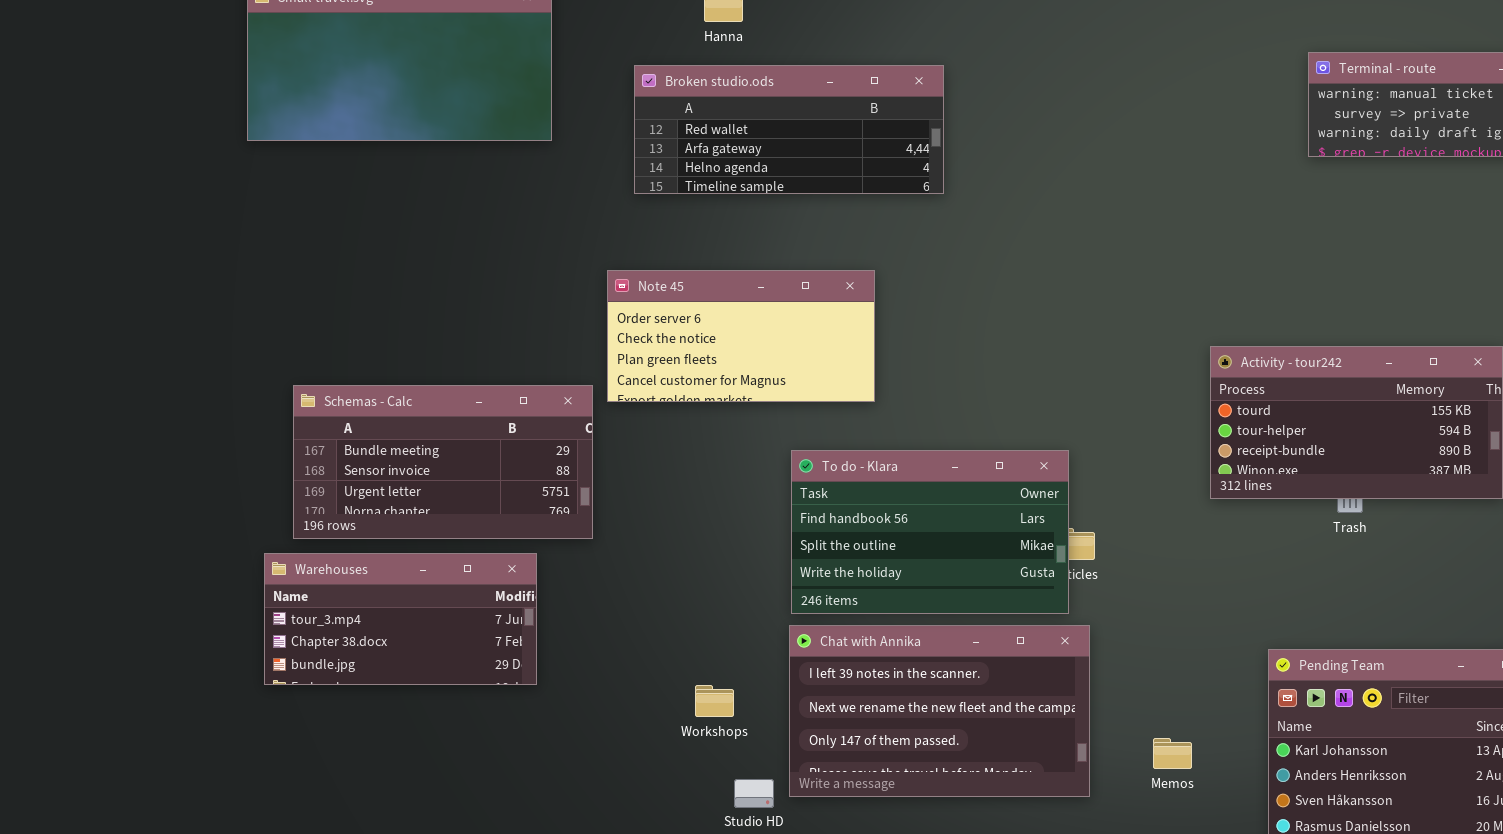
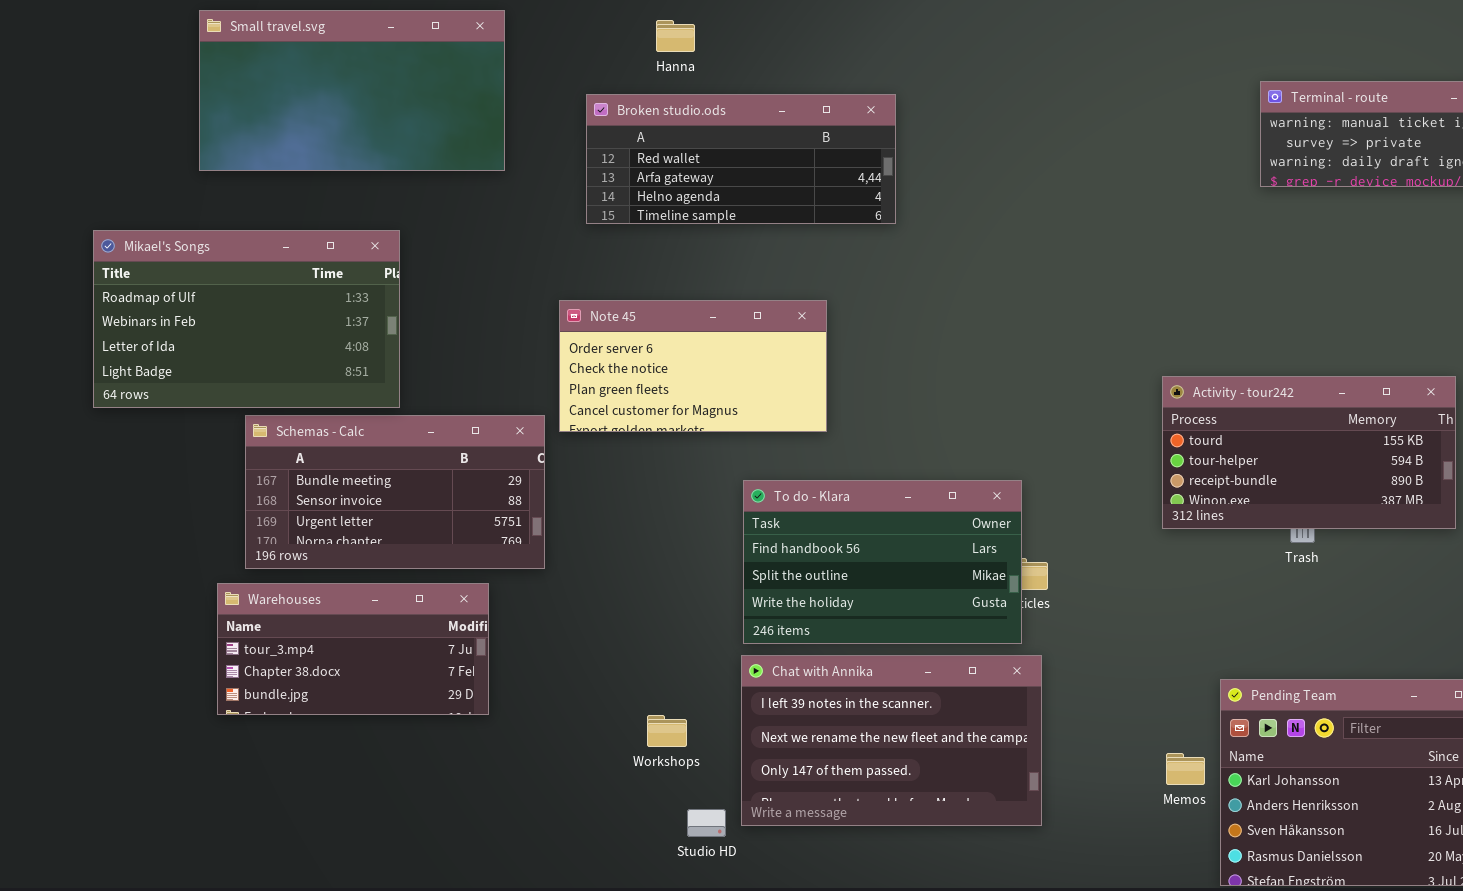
Mikael's Songs: none -> [93,230,400,408], opened
Memos: [1153,738,1192,769] -> [1166,753,1205,785], moved

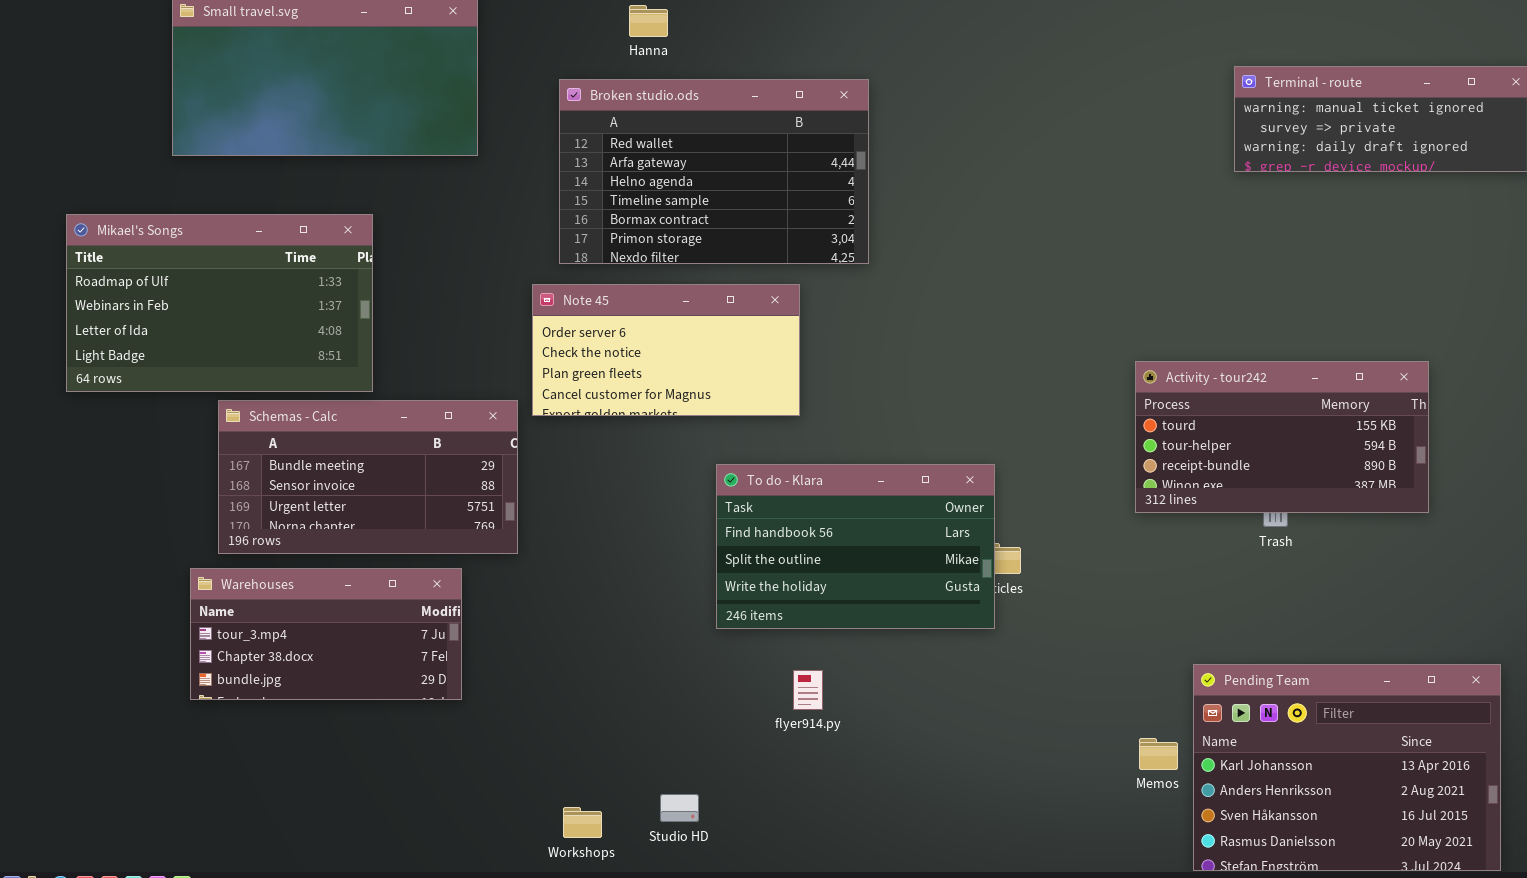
Broken studio.ods: [586,94,896,224] -> [559,79,869,264], resized
Chat with Annika: [741,655,1042,826] -> none, closed
Workshops: [647,715,687,747] -> [563,807,602,838], moved

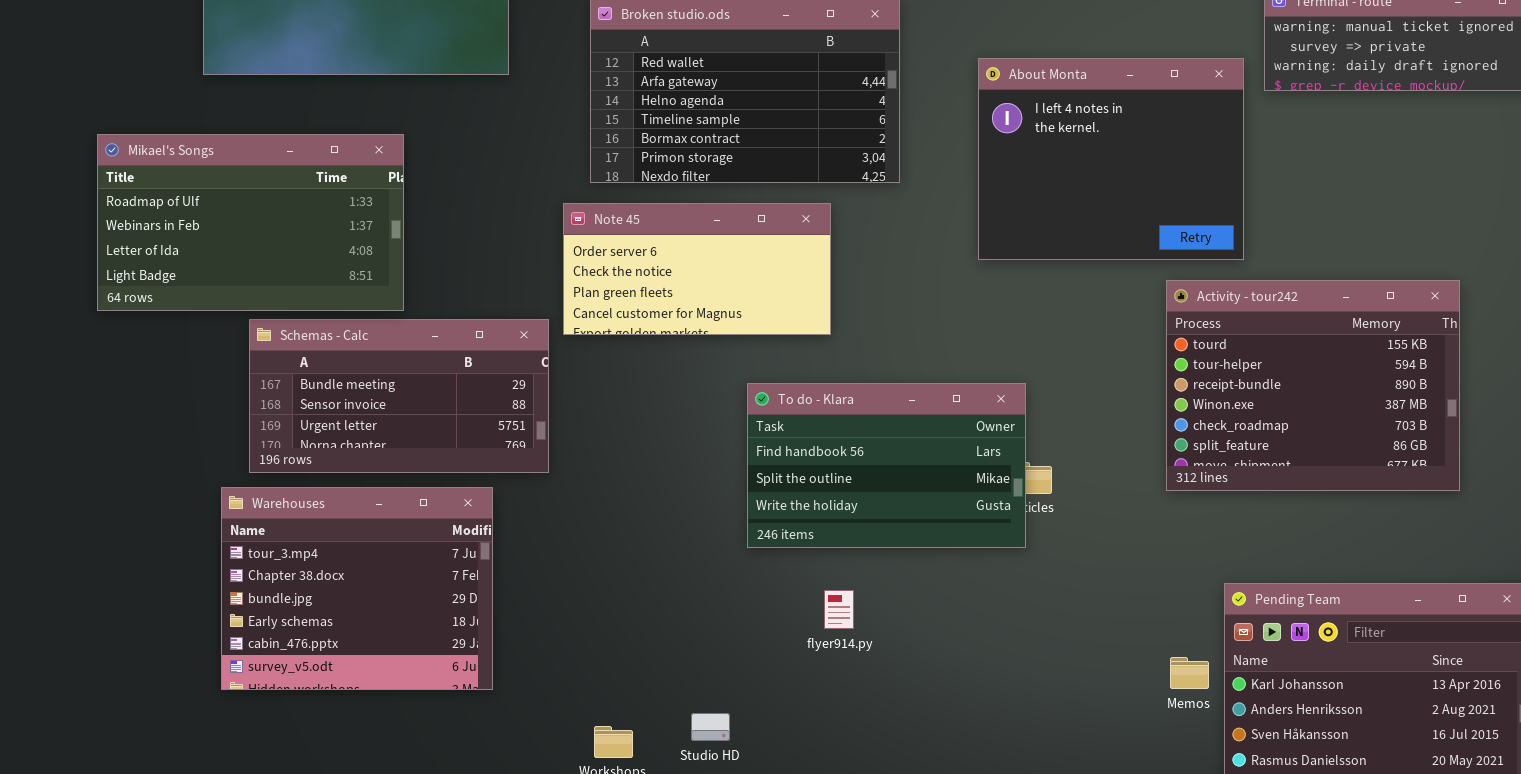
About Monta: none -> [978,58,1244,260], opened
Activity - tour242: [1135,361,1429,513] -> [1166,280,1460,491], resized
Warehouses: [190,568,462,700] -> [221,487,493,690], resized

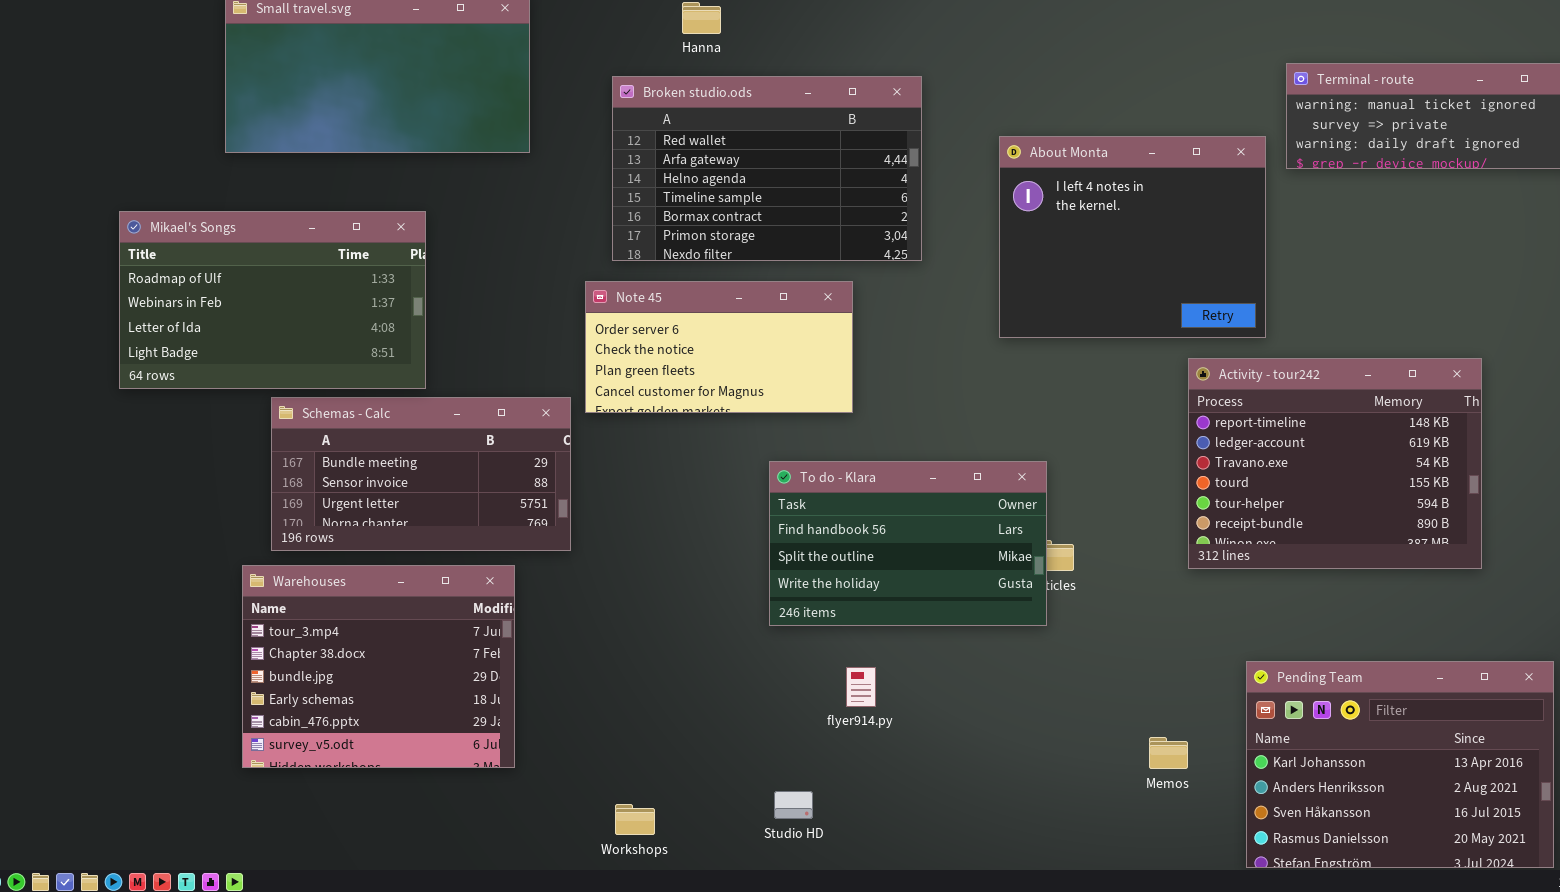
Activity - tour242: [1166,280,1460,491] -> [1188,358,1482,569], scrolled up 3 rows
Memos: [1170,657,1209,689] -> [1149,737,1188,769], moved
Studio HD: [691,713,730,741] -> [774,791,813,819], moved

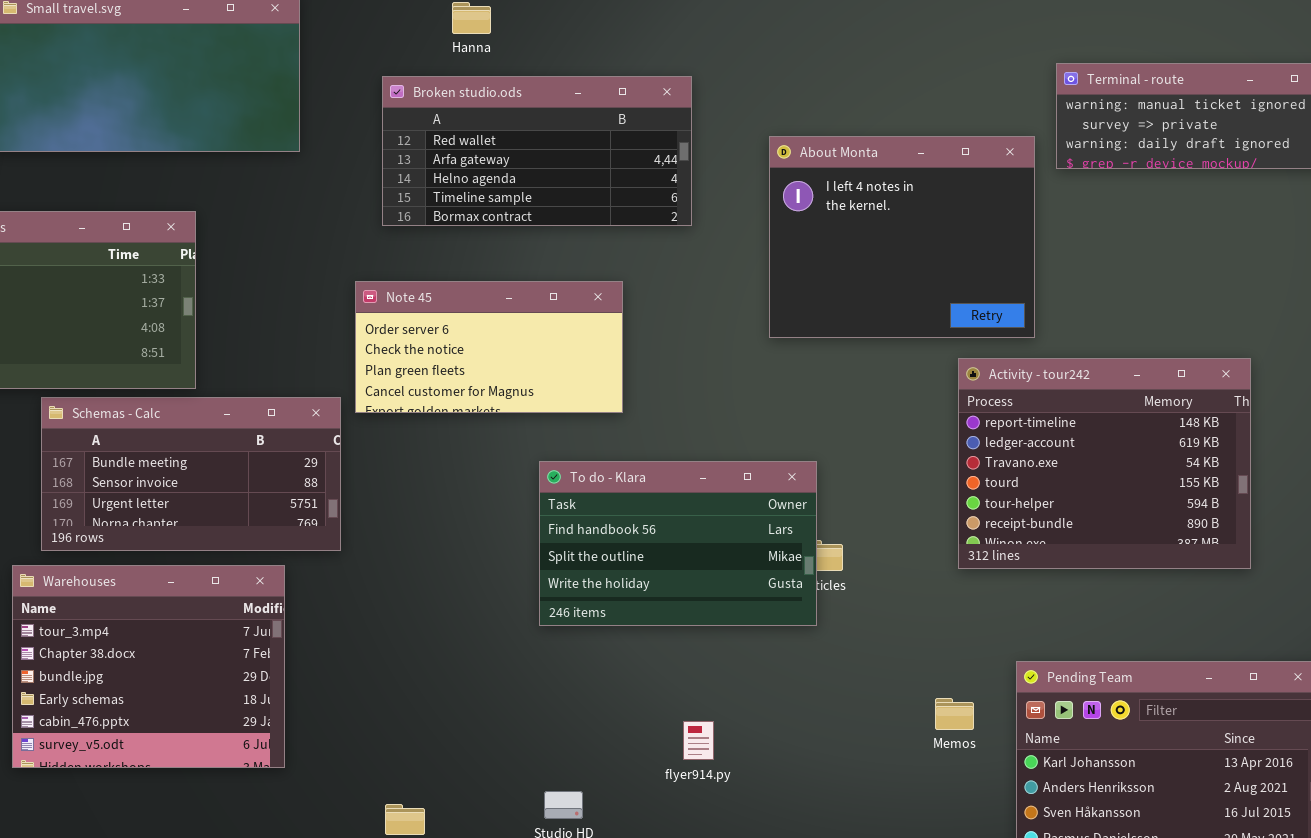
Broken studio.ods: [612,76,922,261] -> [382,76,692,226], resized
flyer914.py: [846,667,876,707] -> [683,721,714,760], moved
Memos: [1149,737,1188,769] -> [935,698,974,730], moved

